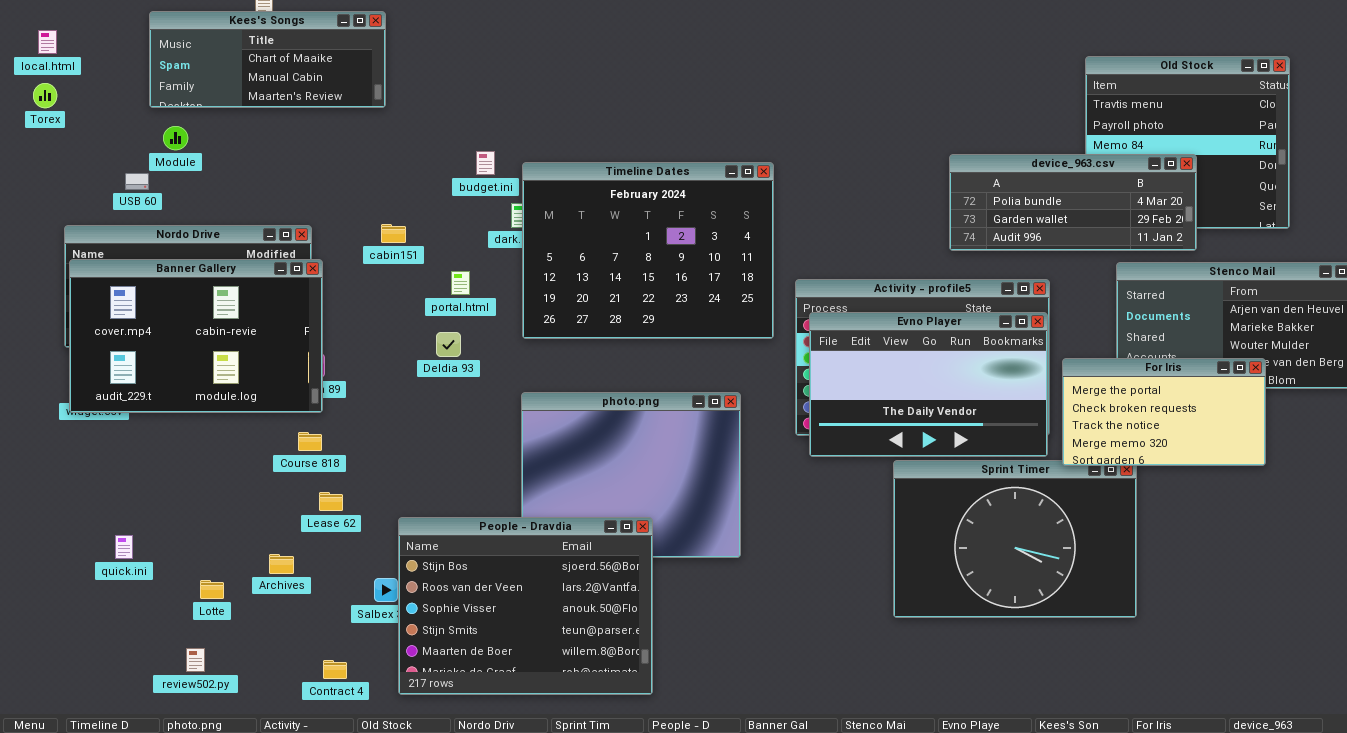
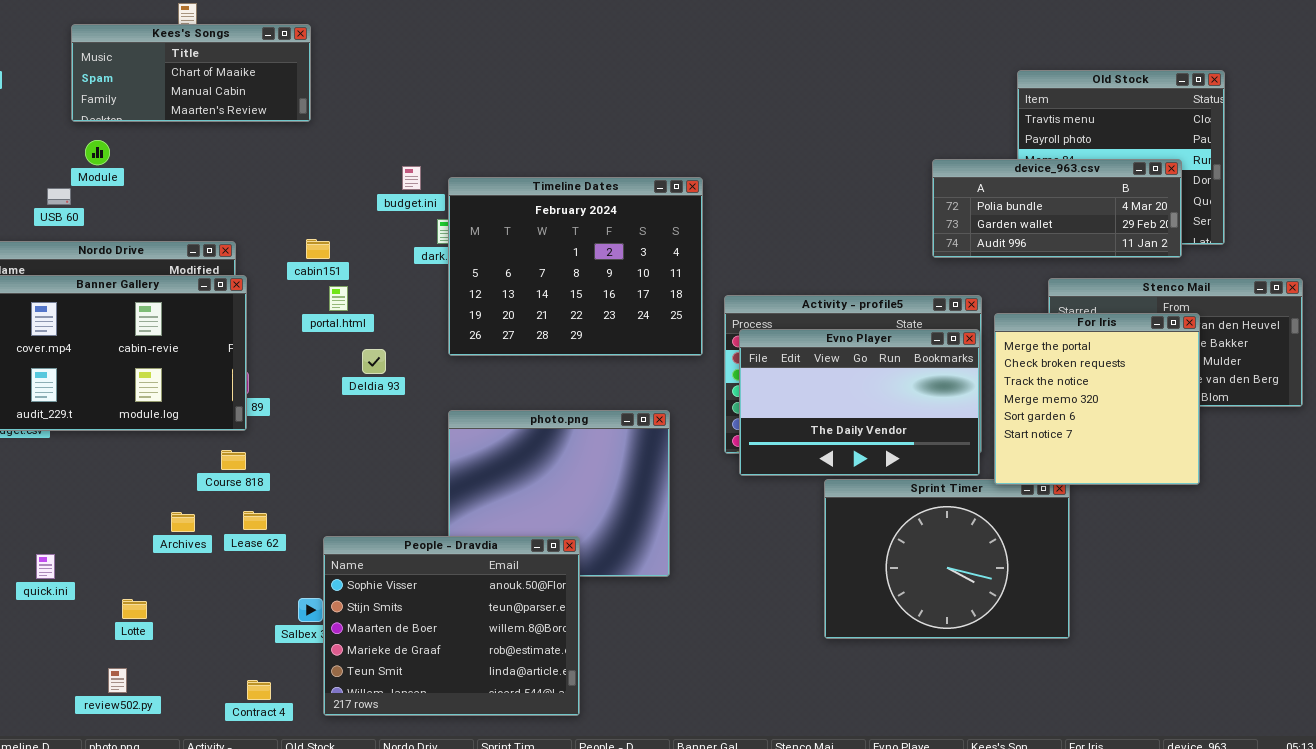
device_963.csv: [949,154,1197,251] -> [932,159,1182,258], moved
portal.html: [451,271,470,295] -> [329,286,348,311], moved
For Iris: [1062,358,1266,466] -> [994,313,1200,485], resized
People - Dravdia: [398,517,653,695] -> [323,536,580,716], scrolled down 2 rows
Archives: [269,554,294,574] -> [171,512,195,532], moved

